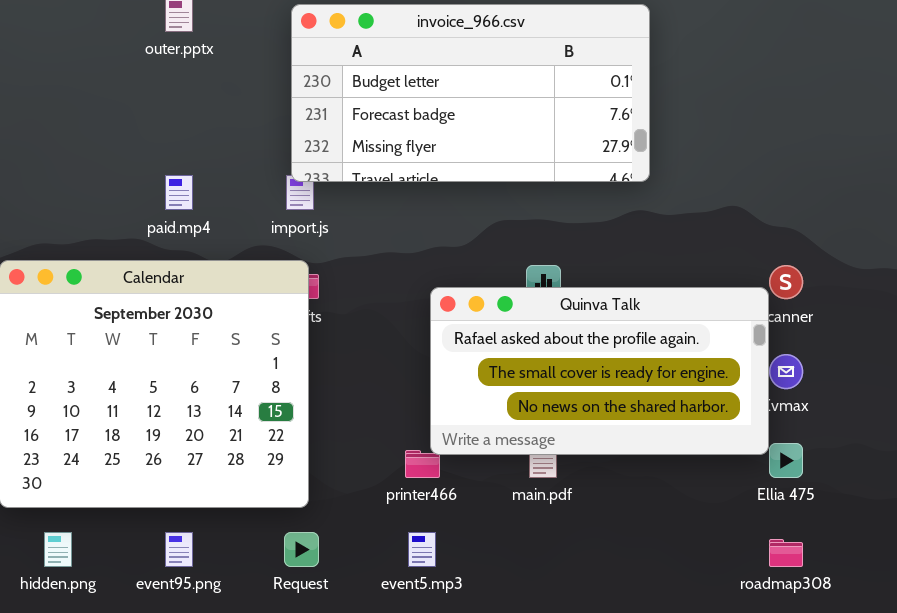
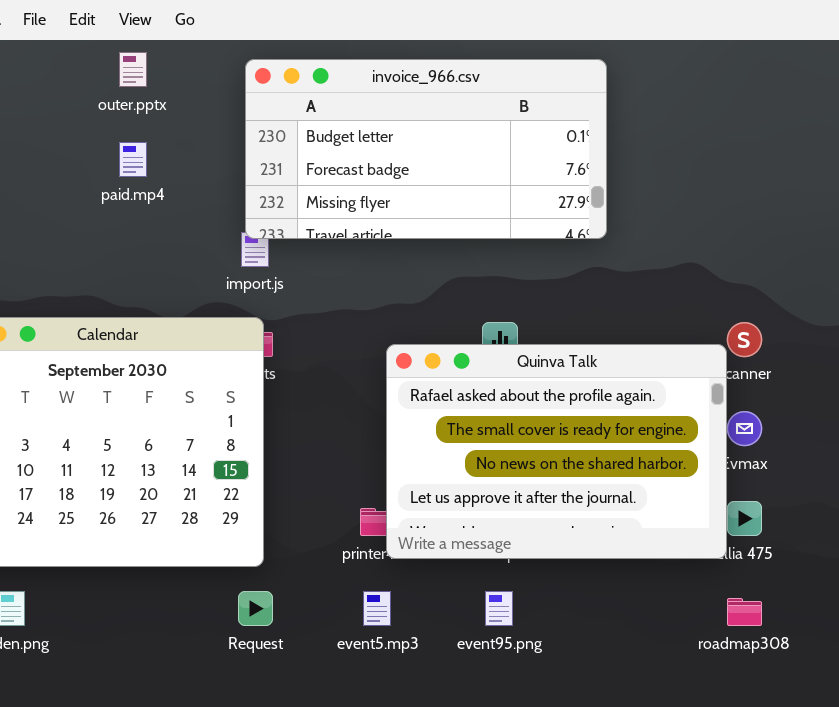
paid.mp4: [165,175,193,210] -> [119,142,147,177], moved
Quinva Talk: [430,287,769,455] -> [386,344,727,559], resized
event95.png: [165,532,193,567] -> [485,591,513,626], moved

